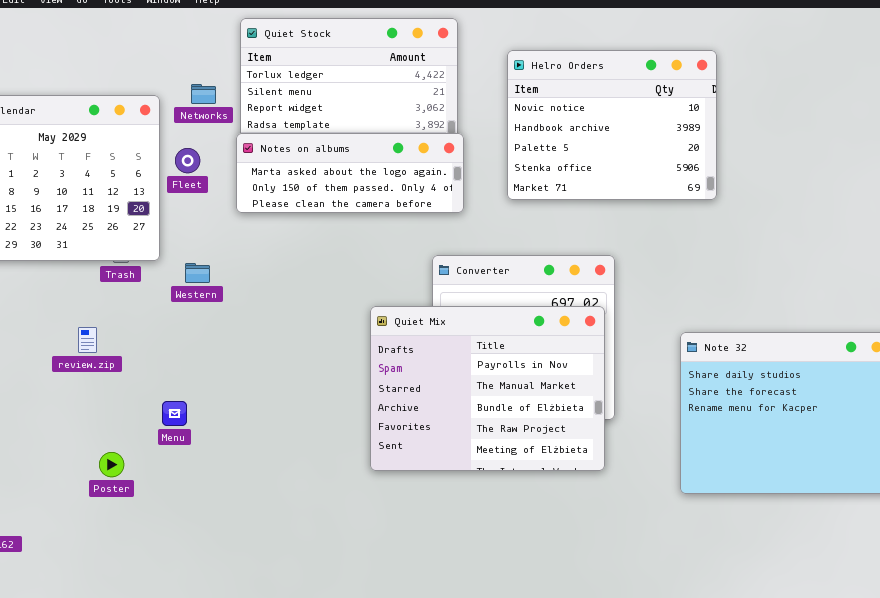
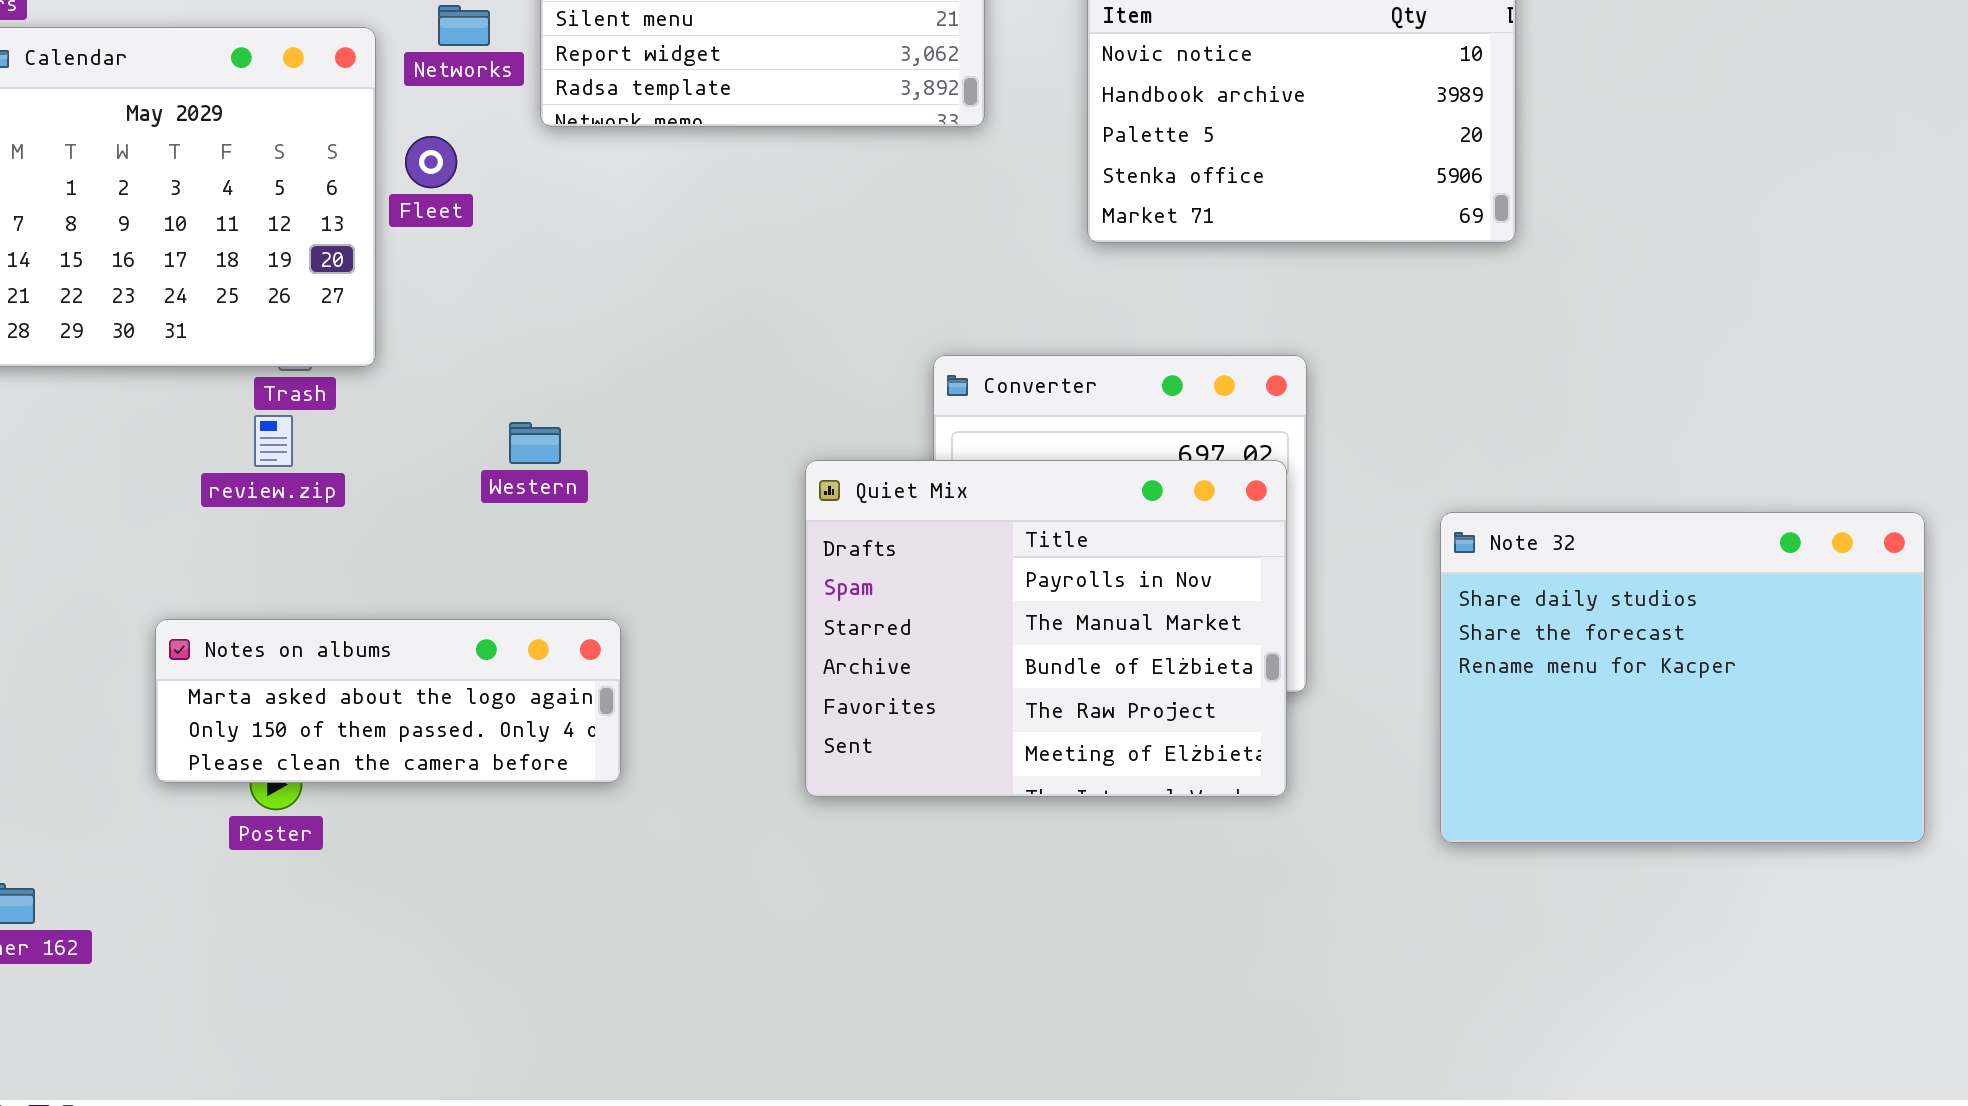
Notes on albums: [236,133,464,213] -> [155,619,621,783], moved
Western: [185,263,210,283] -> [509,422,561,464], moved
review.zip: [78,327,97,353] -> [254,415,293,467], moved

